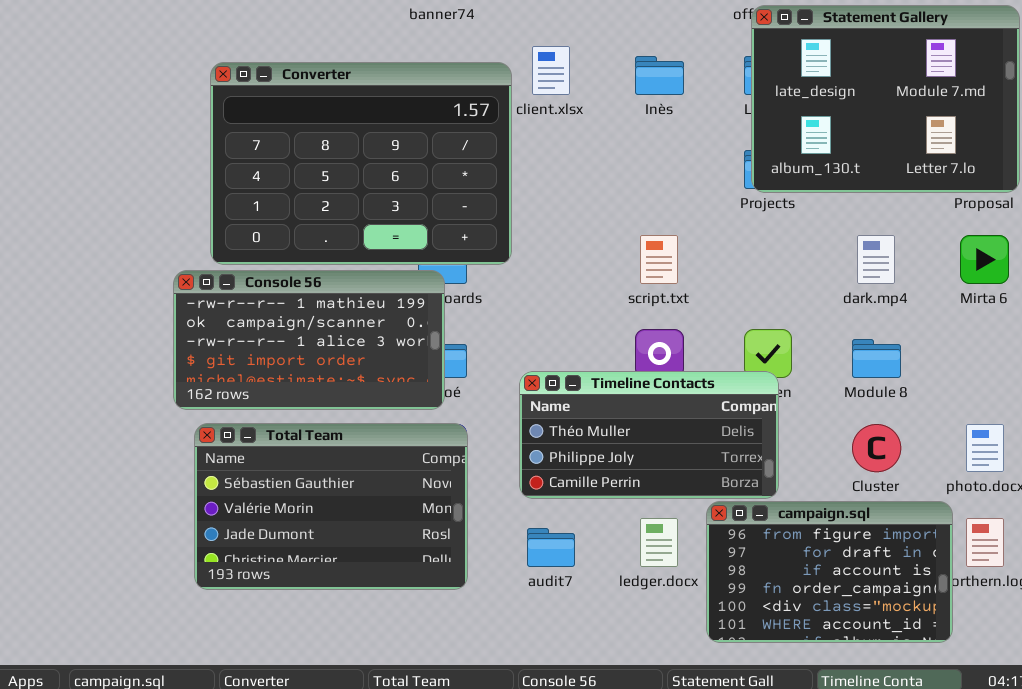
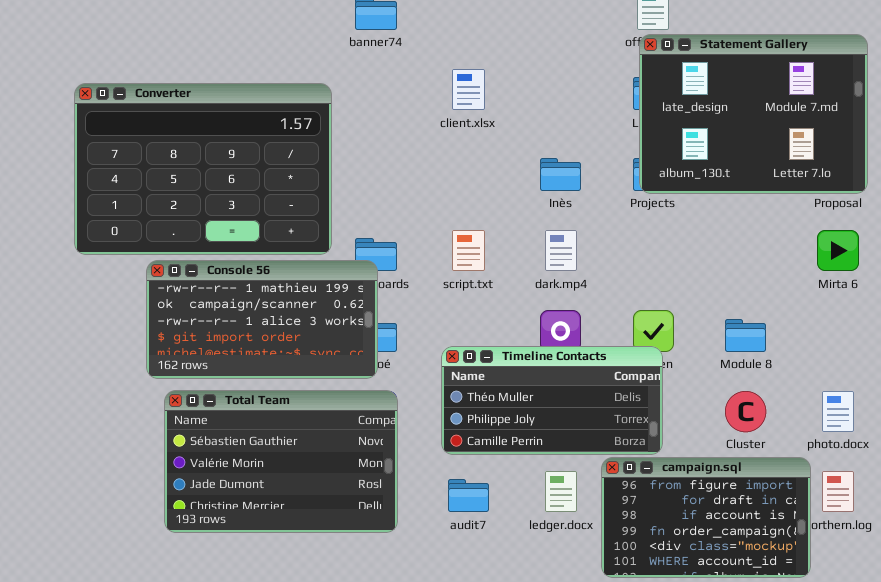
Inès: [635,56,684,95] -> [540,158,581,191], moved
Converter: [210,62,512,265] -> [74,83,332,255], moved
script.txt: [640,235,678,284] -> [452,230,485,271], moved
dark.mp4: [857,235,895,284] -> [545,230,577,271], moved

